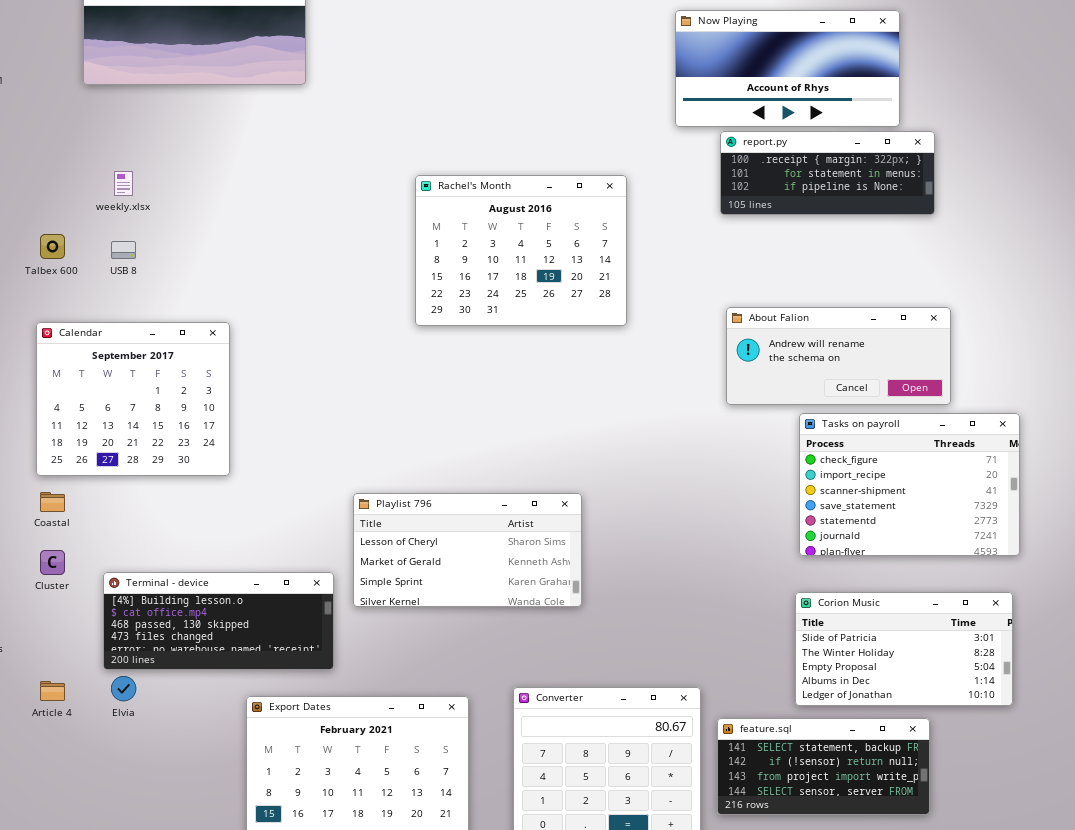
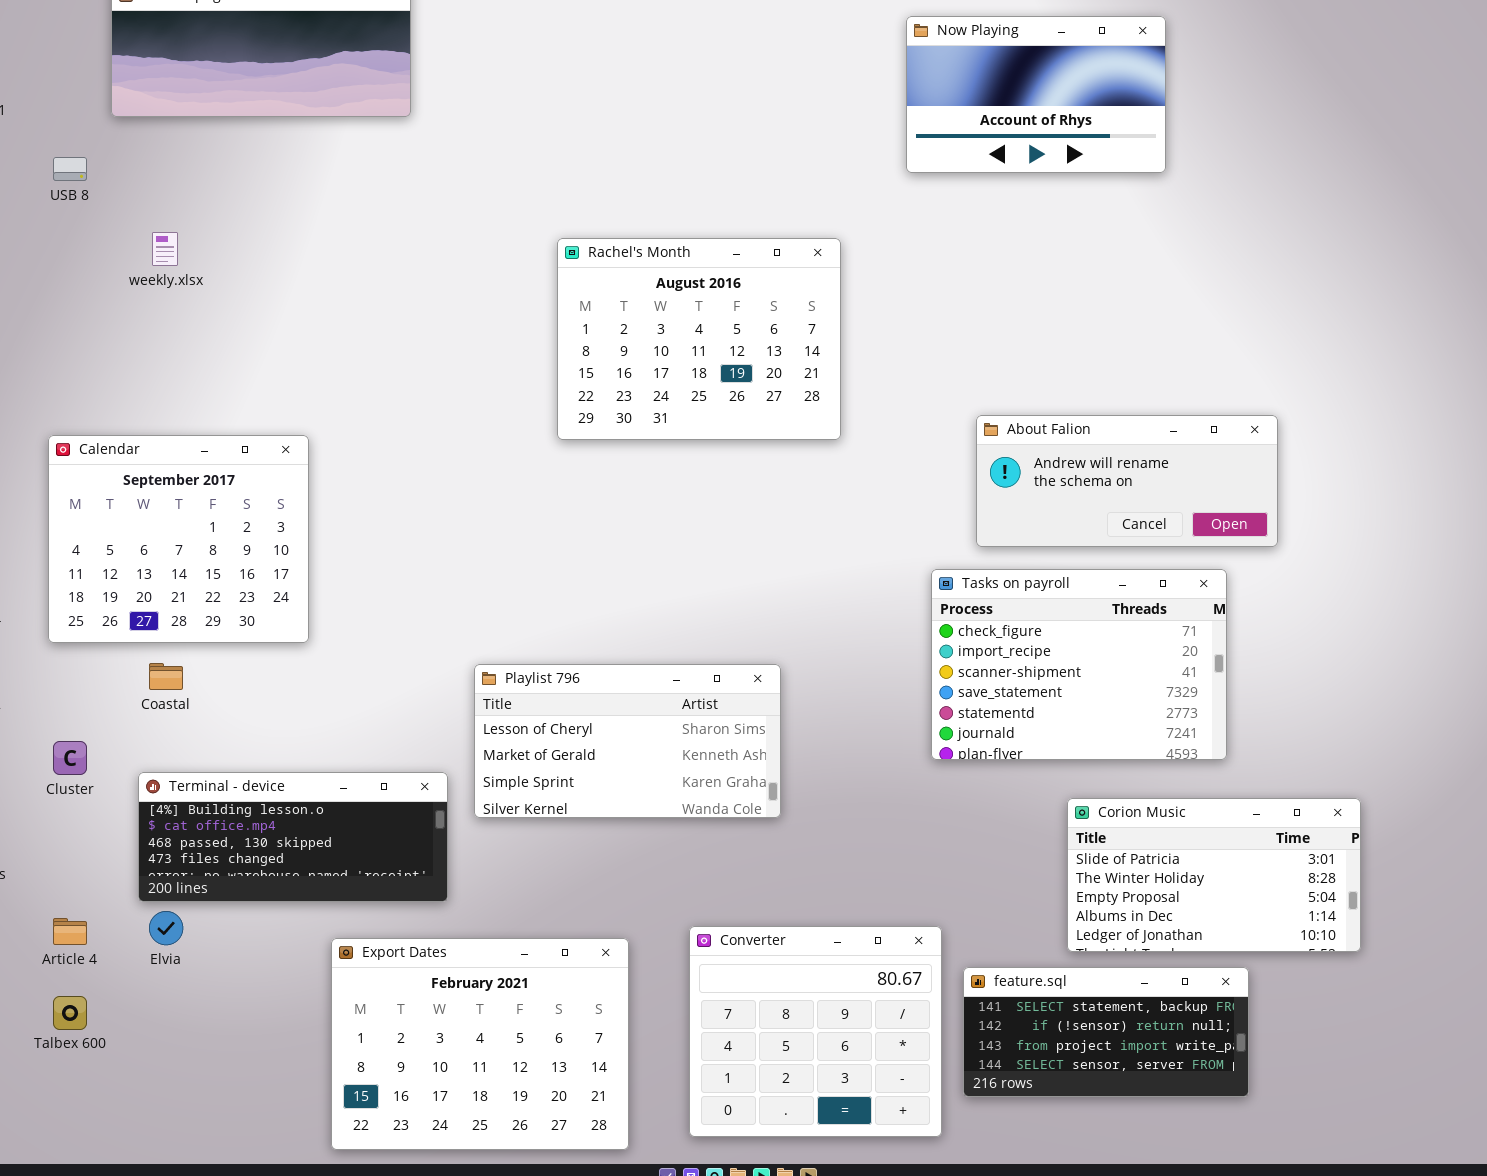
Now Playing: [675,10,900,127] -> [906,16,1166,173], resized
report.py: [720,131,935,215] -> none, closed
Talbex 600: [40,234,65,259] -> [53,996,87,1030], moved
USB 8: [111,241,136,259] -> [53,157,87,181], moved
Tasks on payroll: [799,413,1020,556] -> [931,569,1227,760], moved
Coastal: [40,492,65,512] -> [149,663,183,690], moved

